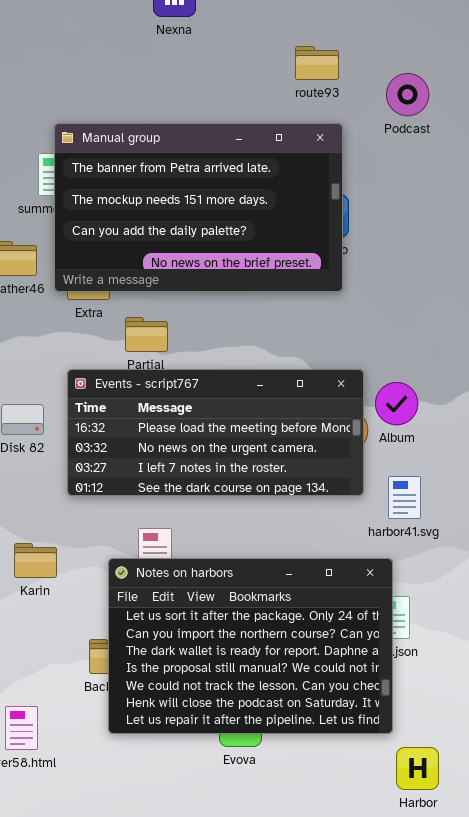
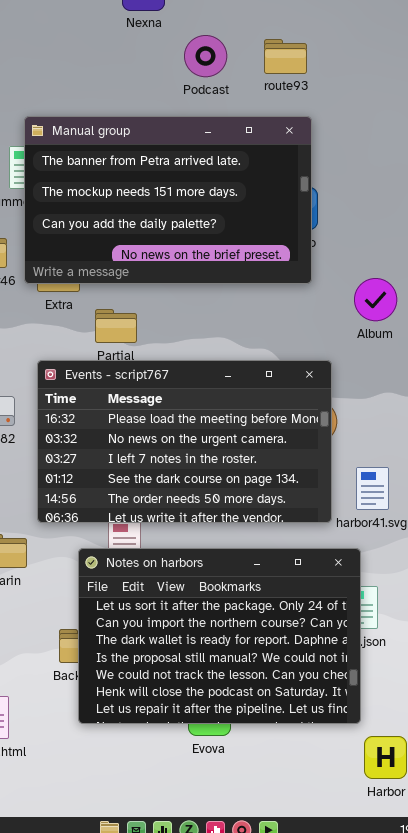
Podcast: [386,73,429,116] -> [184,35,227,77], moved
Events - script767: [67,369,364,496] -> [37,360,332,523], resized
Album: [375,382,418,425] -> [354,278,397,321], moved

